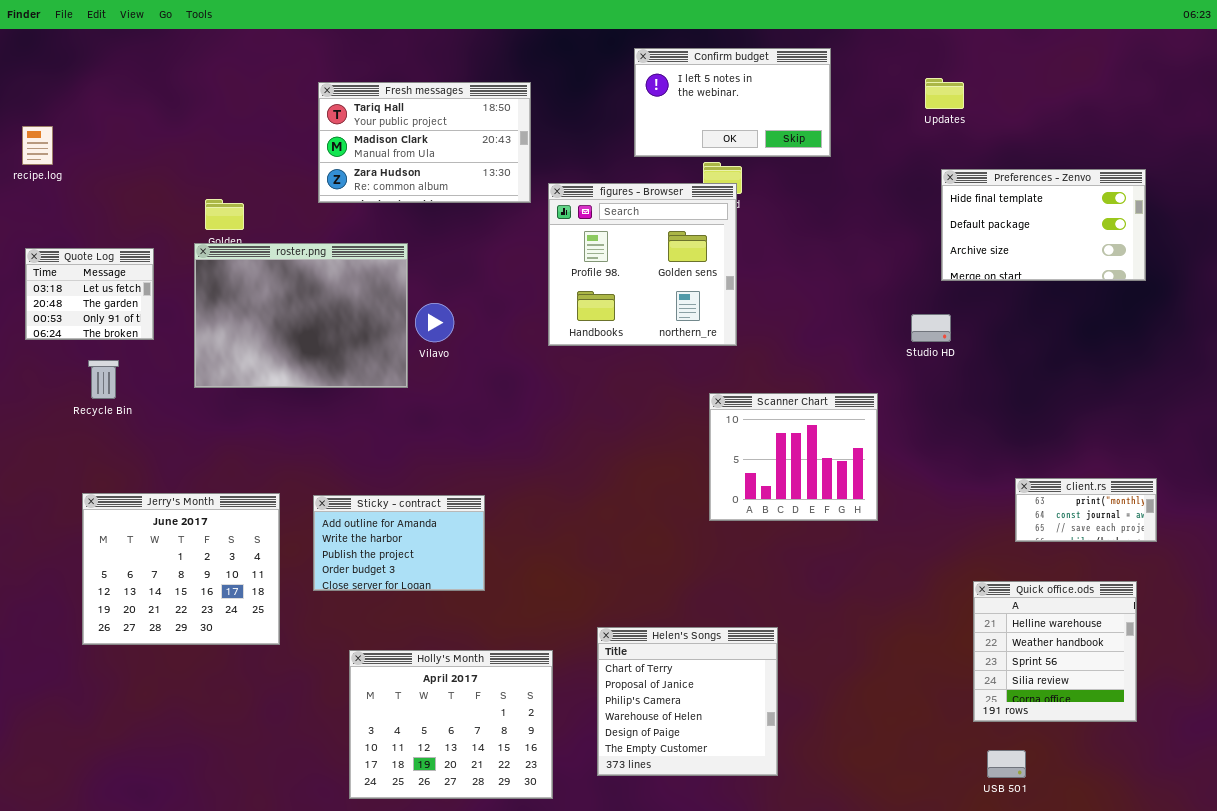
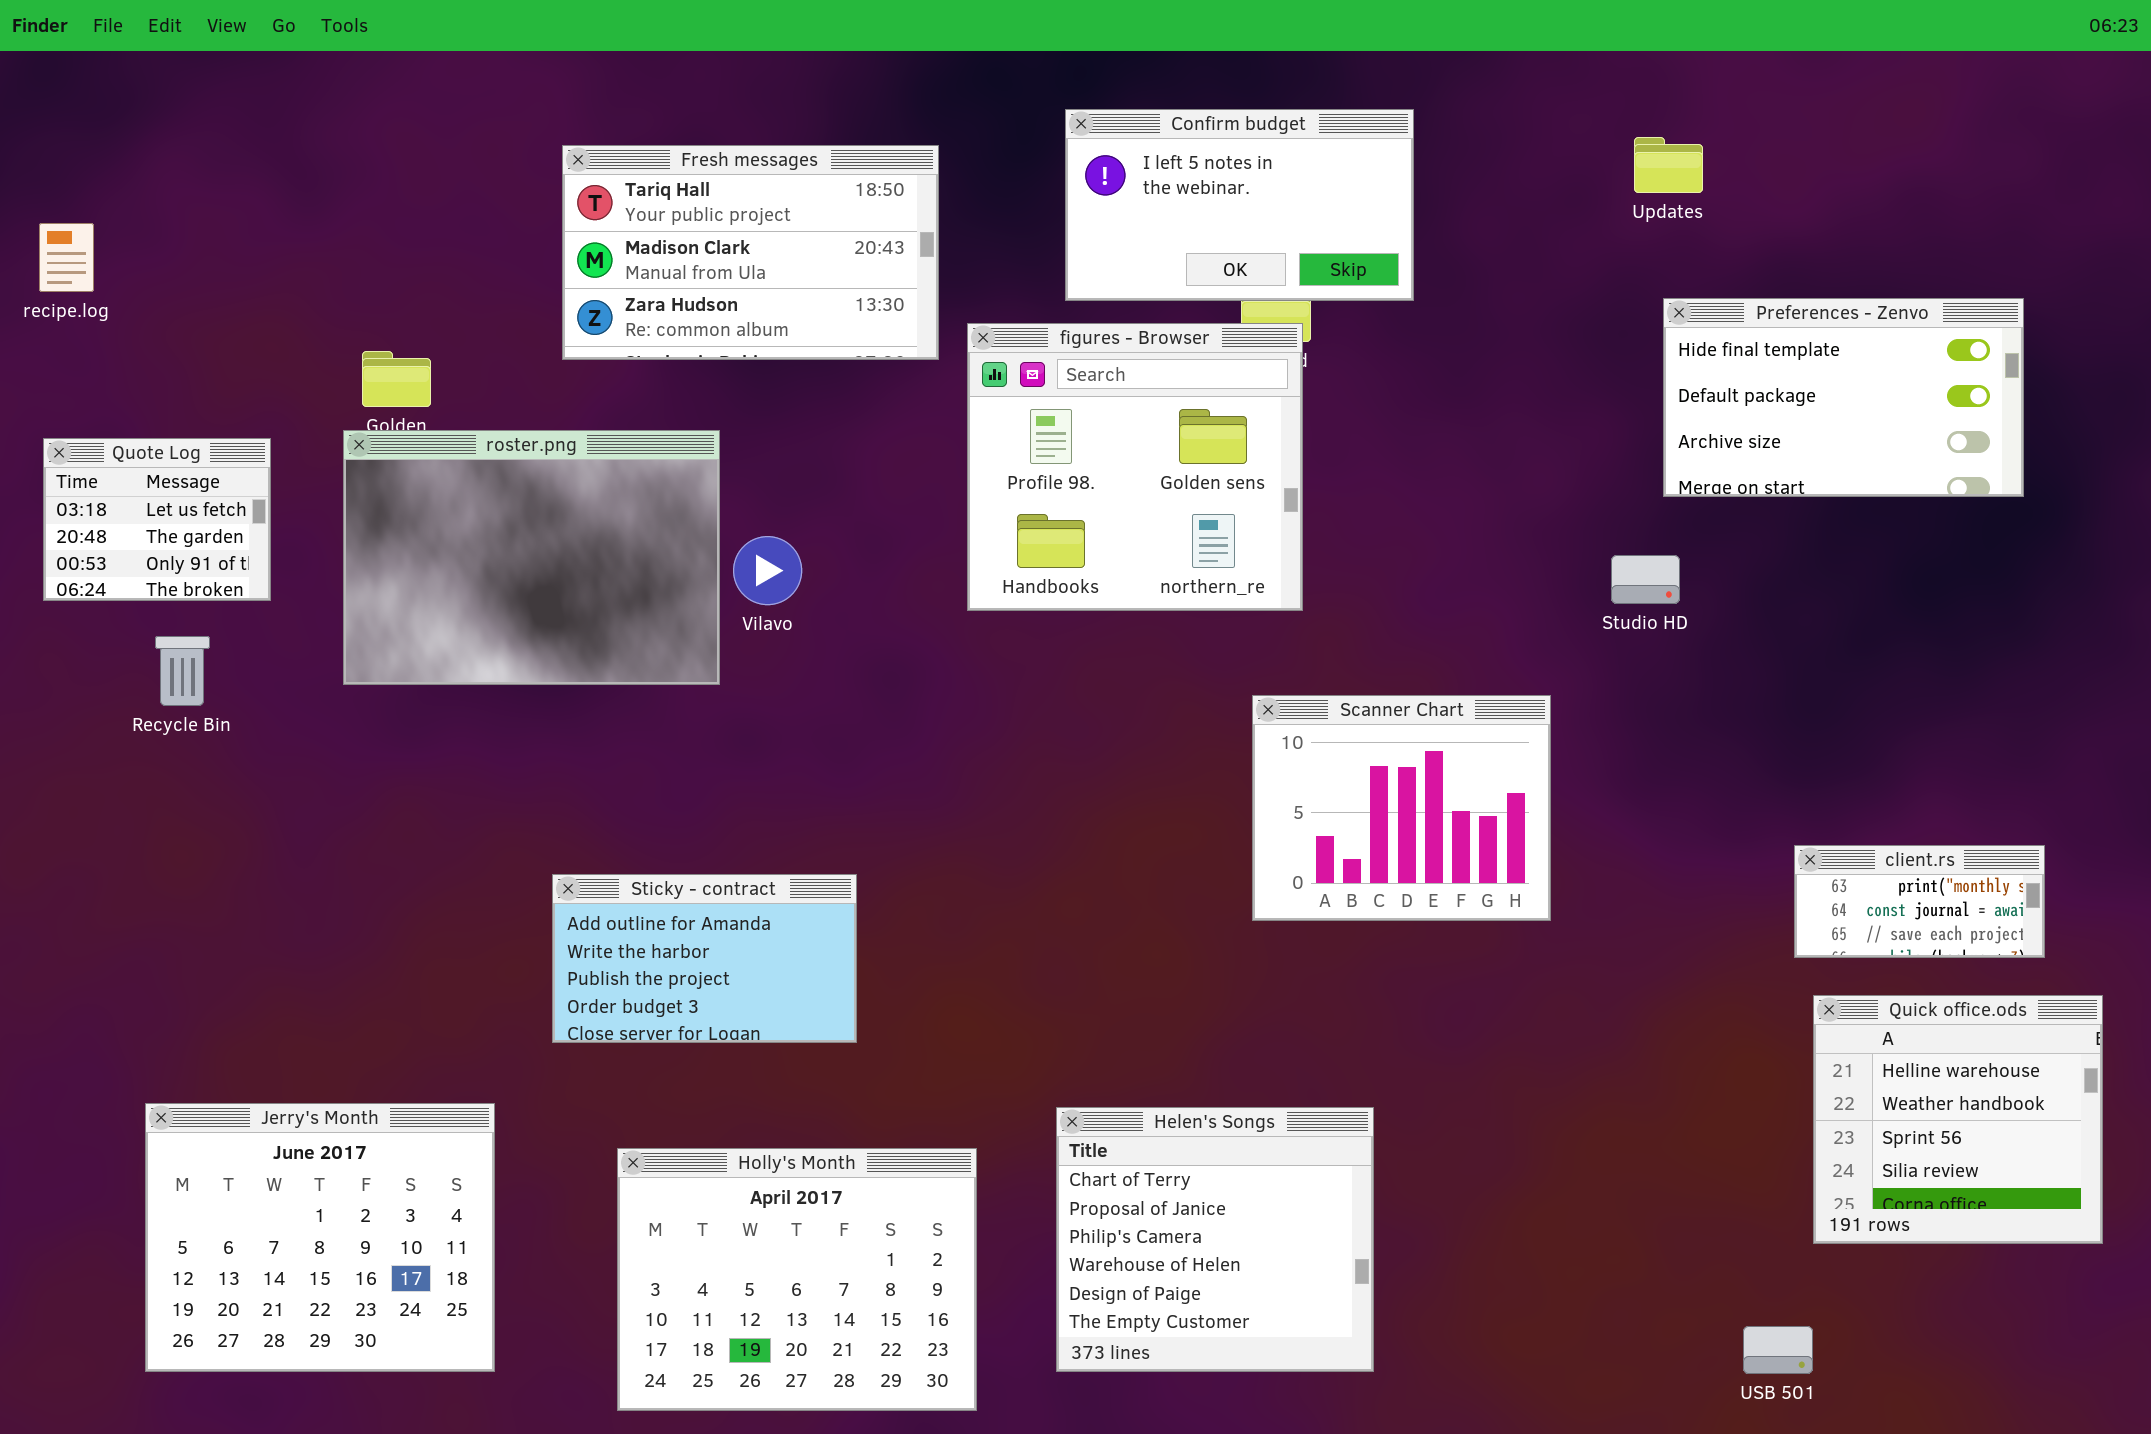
Confirm budget: [634,48,831,157] -> [1065,109,1414,301], moved
Jerry's Month: [82,493,280,645] -> [145,1103,495,1372], moved
Quick office.ods: [973,581,1137,722] -> [1813,995,2103,1244], moved

